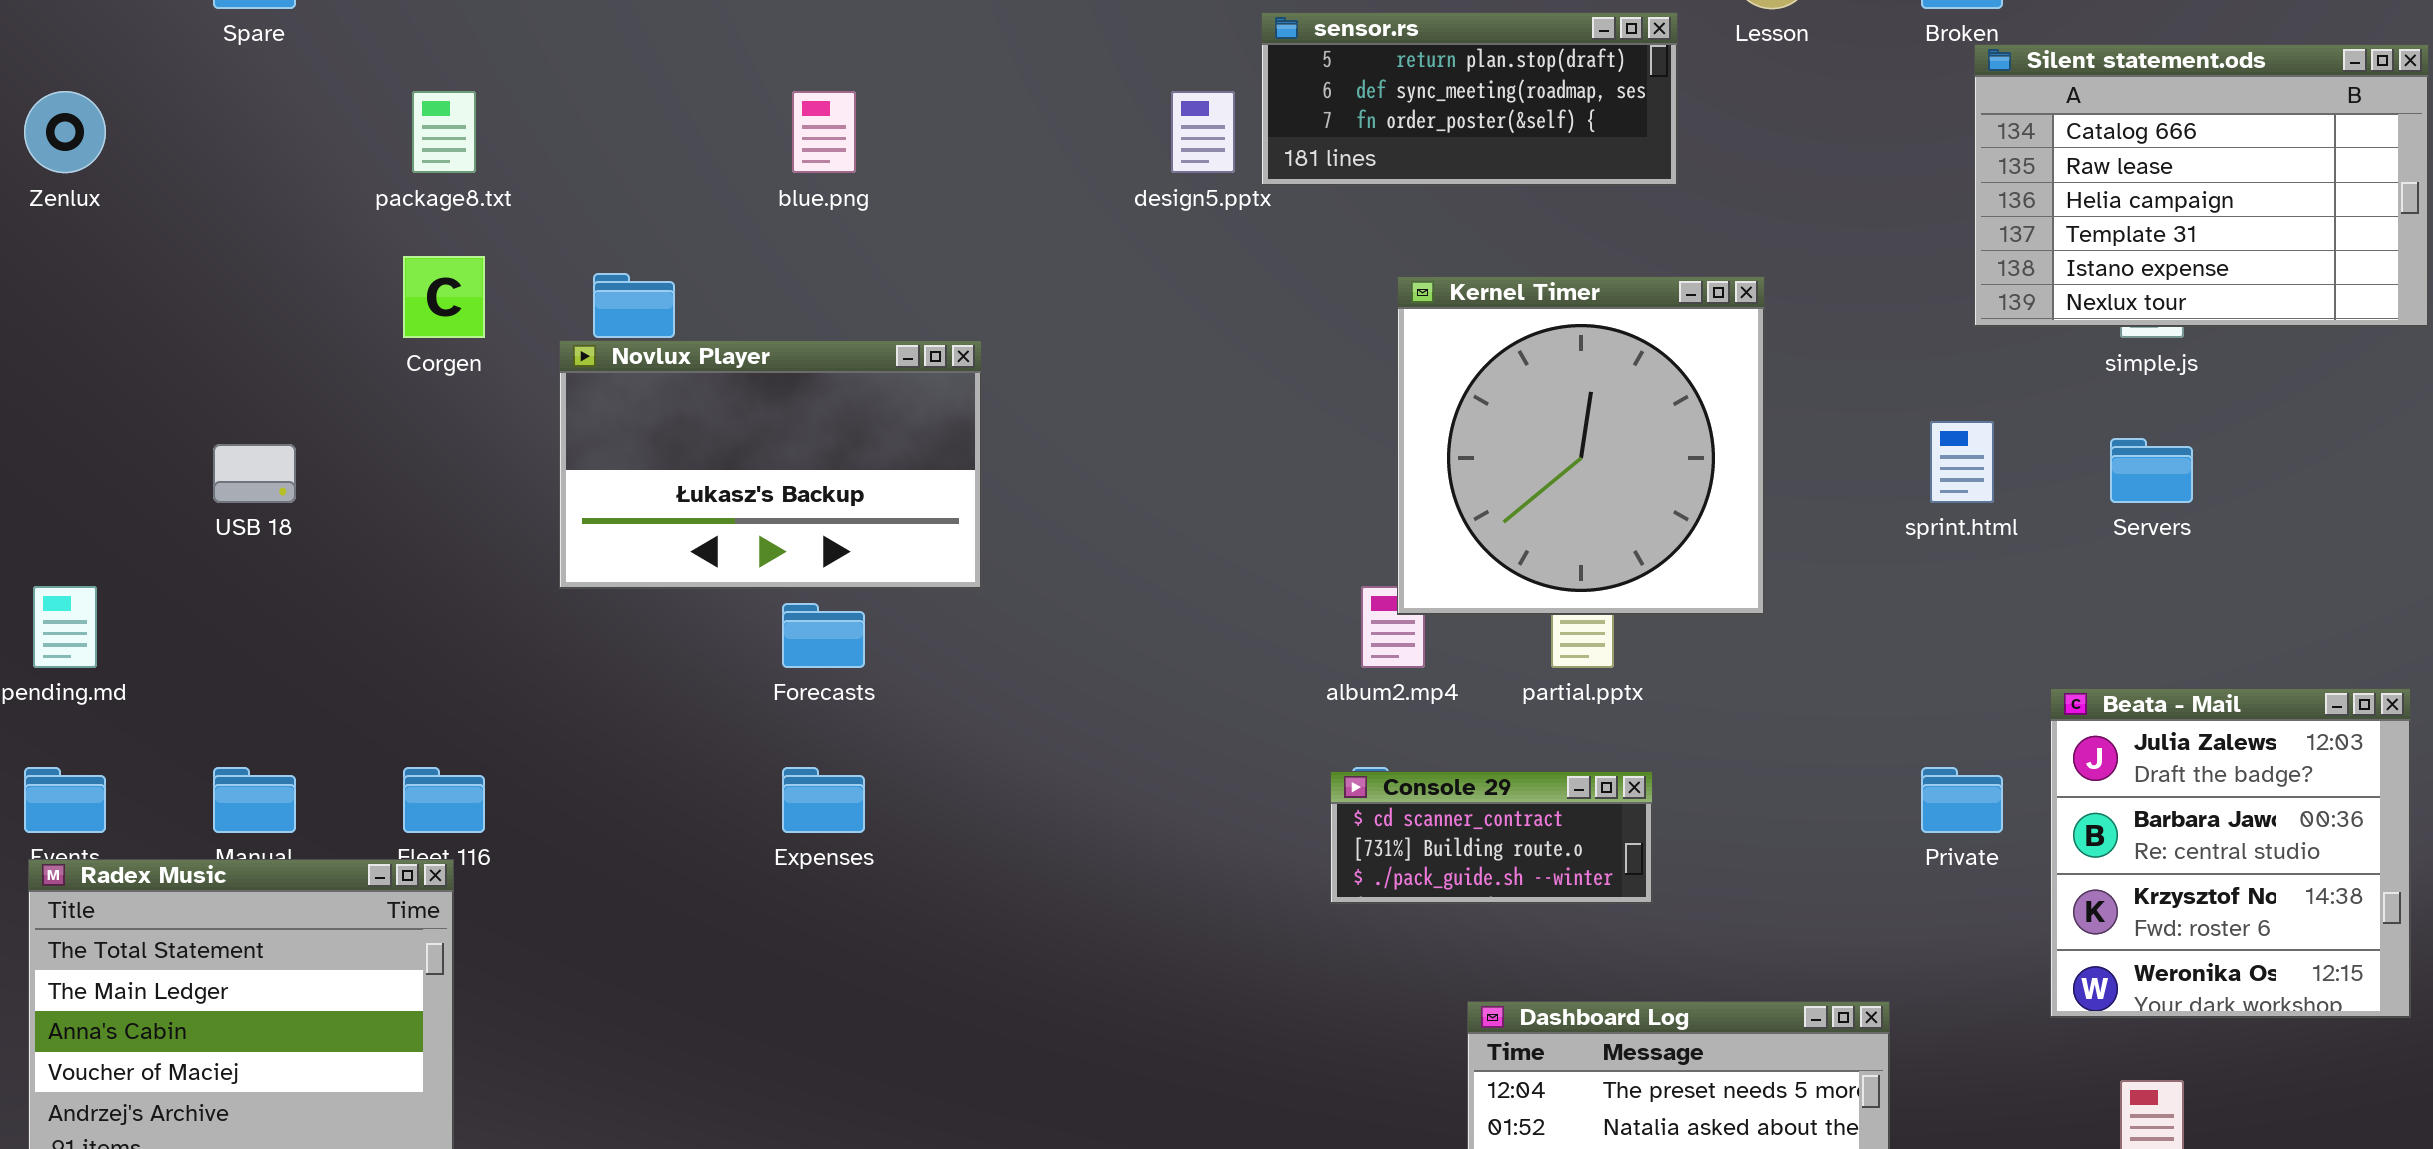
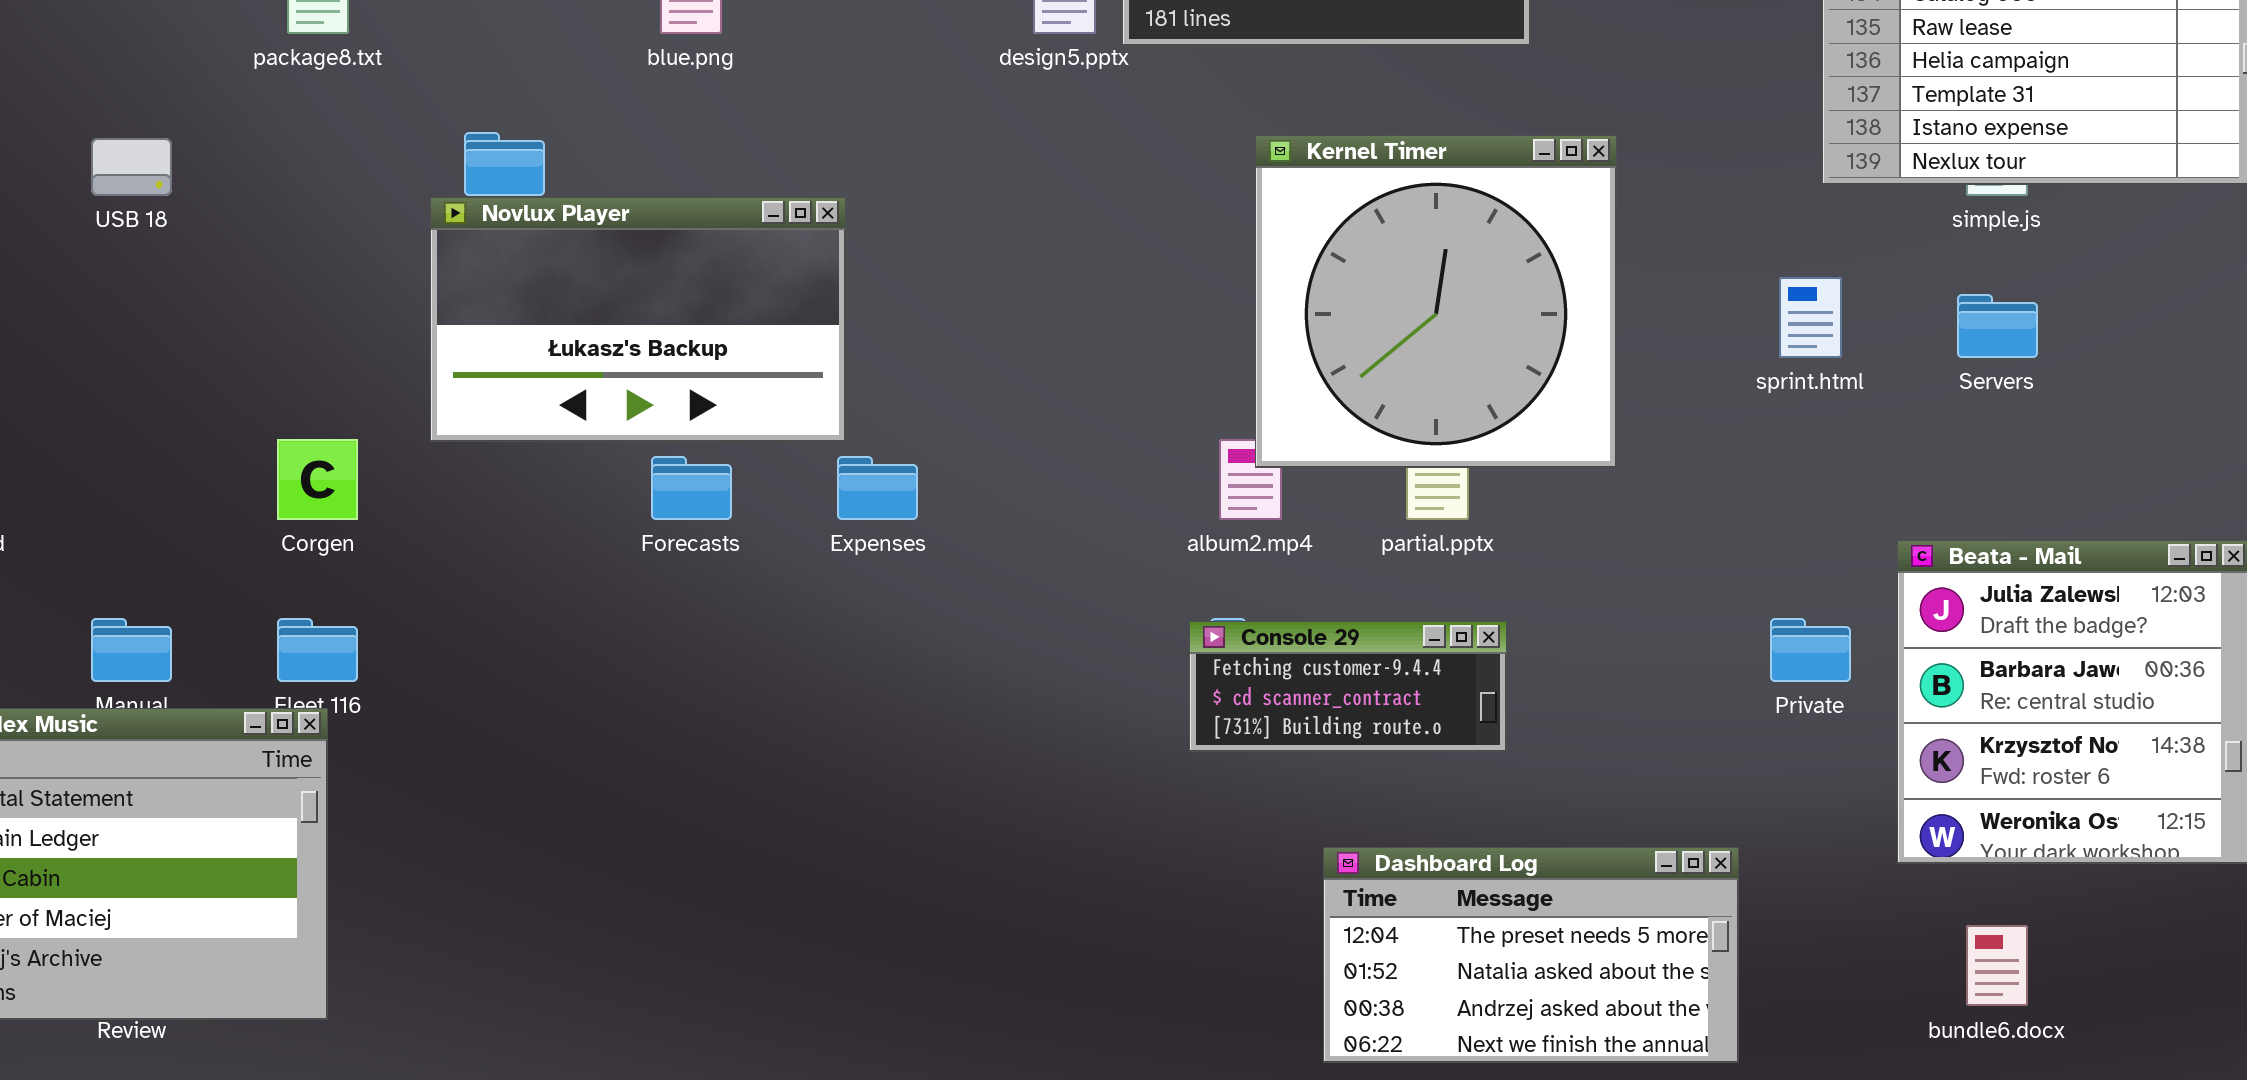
Corgen: [403,256,485,338] -> [277,439,358,520], moved
USB 18: [213,444,296,503] -> [91,138,172,196], moved
Expenses: [782,767,865,833] -> [837,456,918,520], moved
Console 29: [1330,771,1653,904] -> [1189,621,1507,752], scrolled up 1 row

